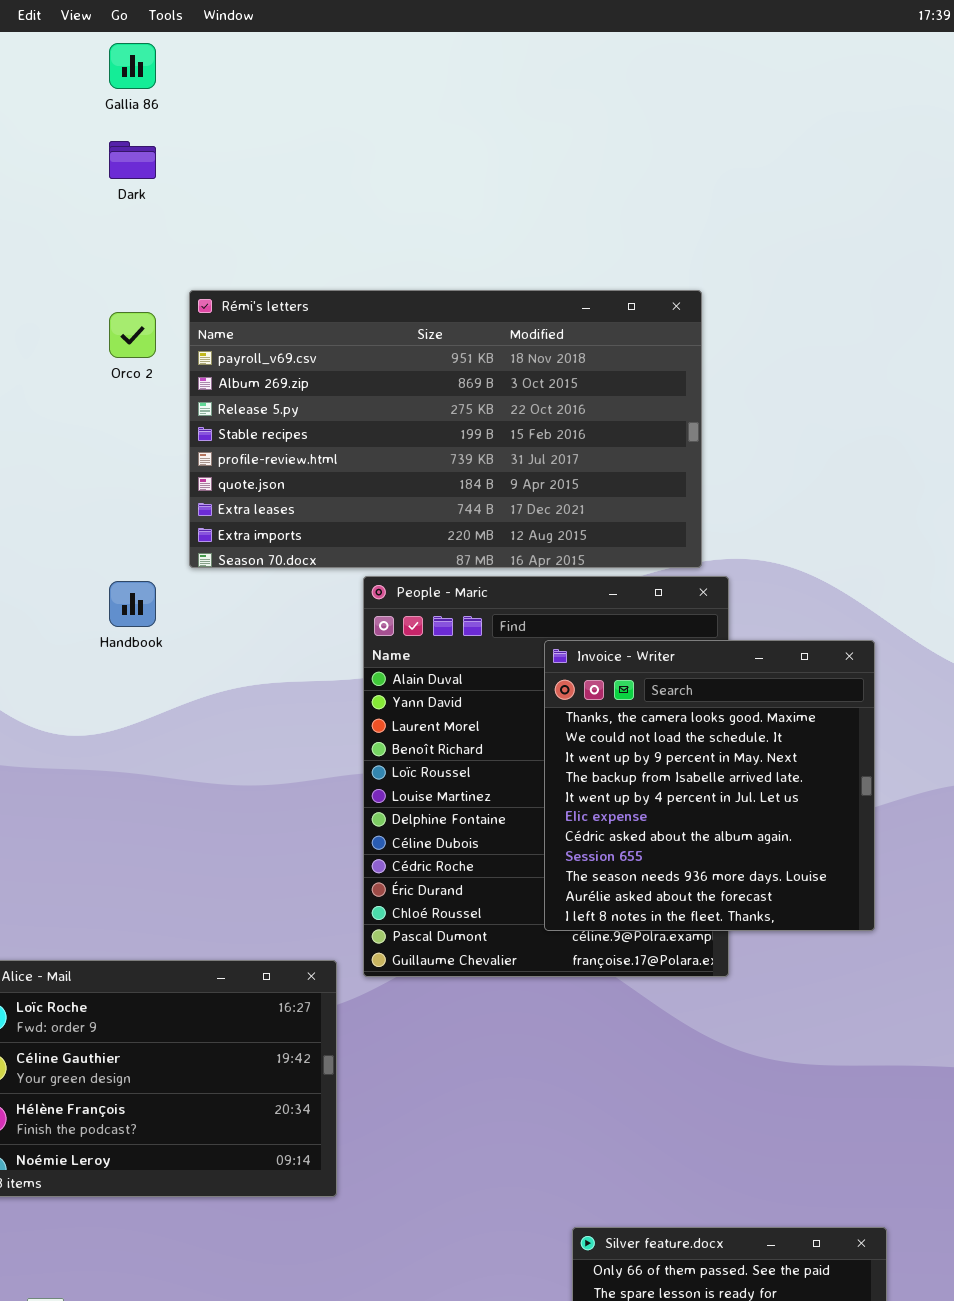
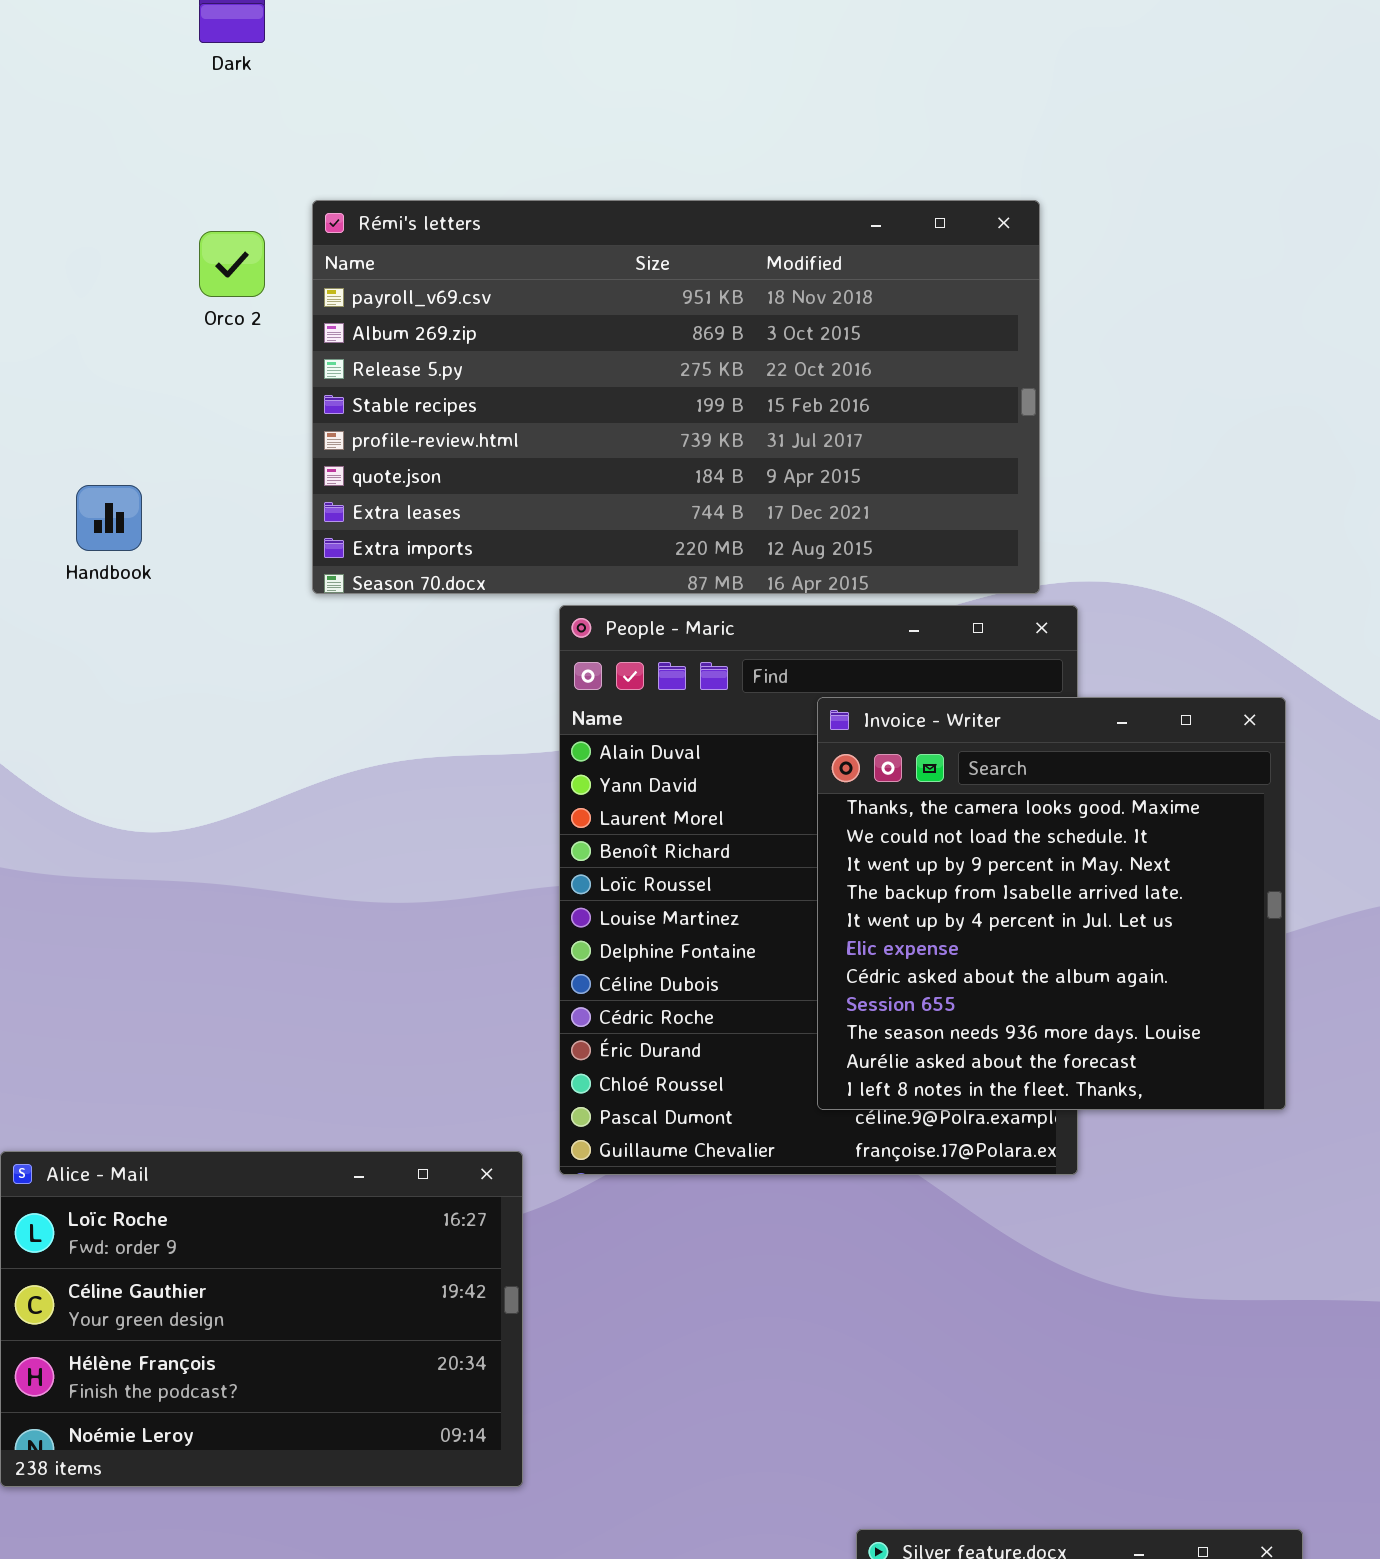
Handbook: [109,581,156,627] -> [76,485,142,551], moved

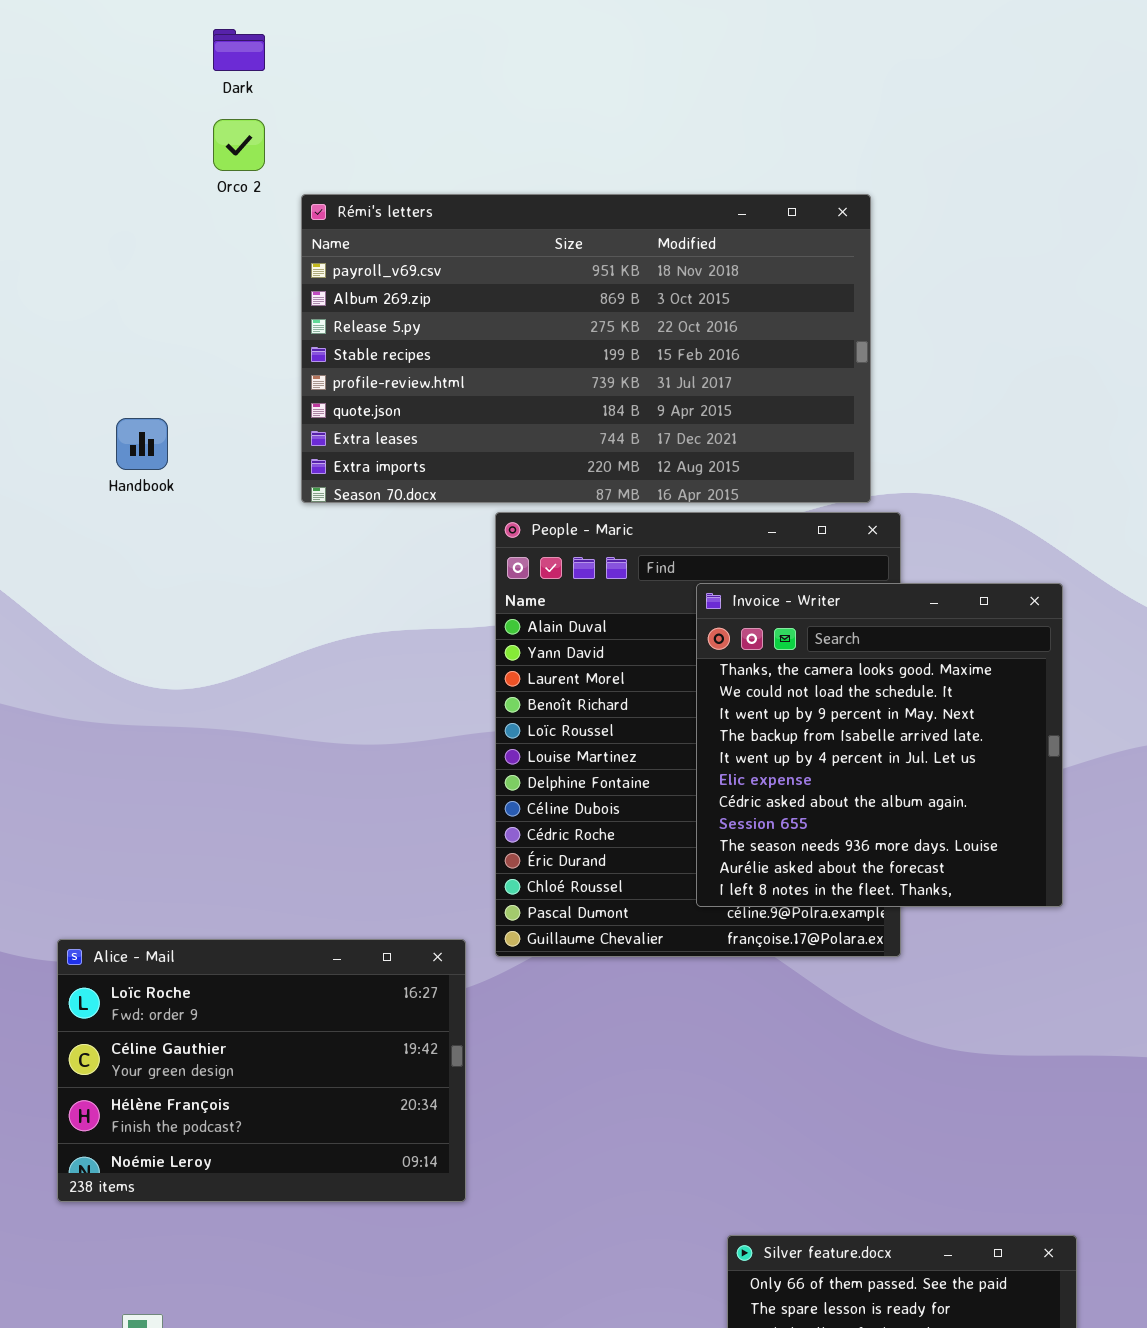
Orco 2: [199,231,265,297] -> [213,119,265,171], moved

